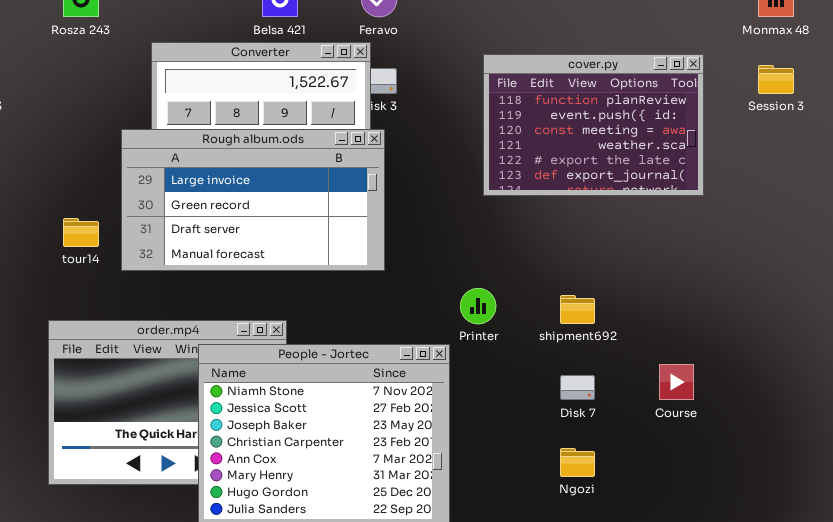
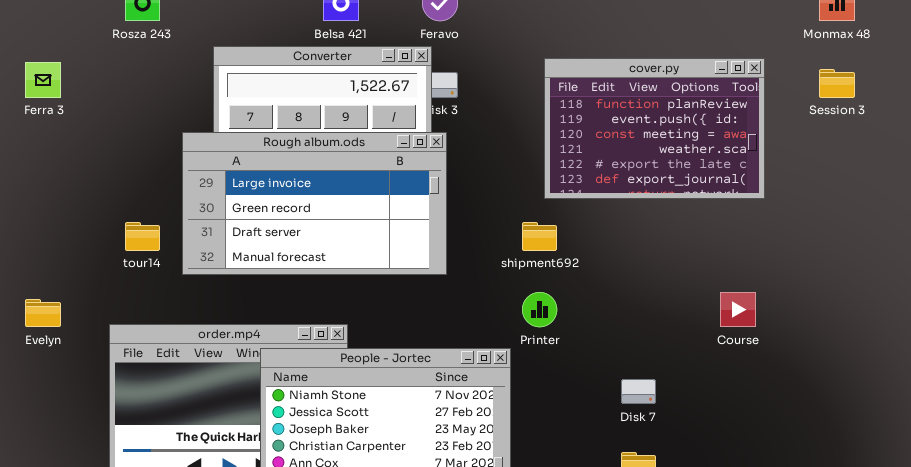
shipment692: [560,295,595,324] -> [522,222,557,251], moved
Course: [659,364,694,400] -> [720,292,756,327], moved

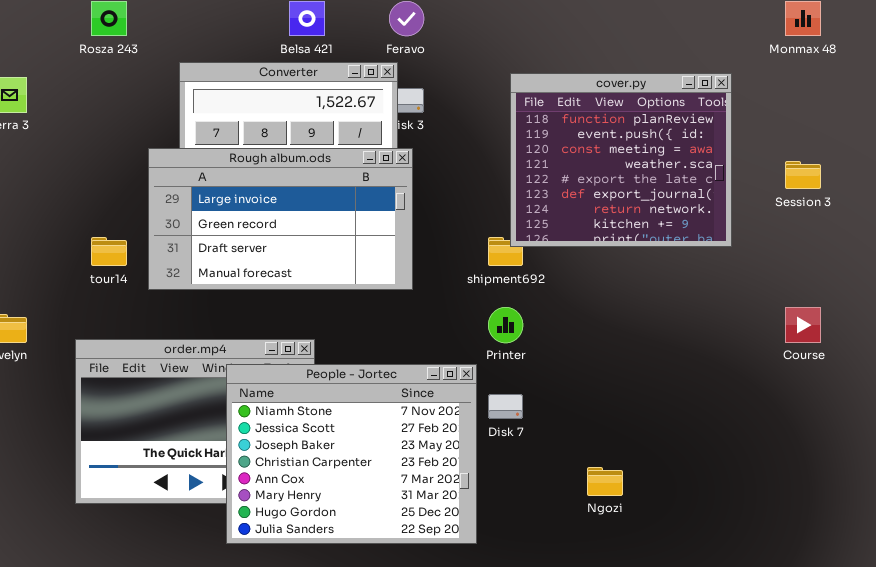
cover.py: [544,58,765,199] -> [510,73,732,247], resized
Session 3: [819,69,855,98] -> [785,161,821,189], moved
Course: [720,292,756,327] -> [785,307,821,343], moved
Disk 7: [621,379,656,404] -> [488,394,523,419], moved

